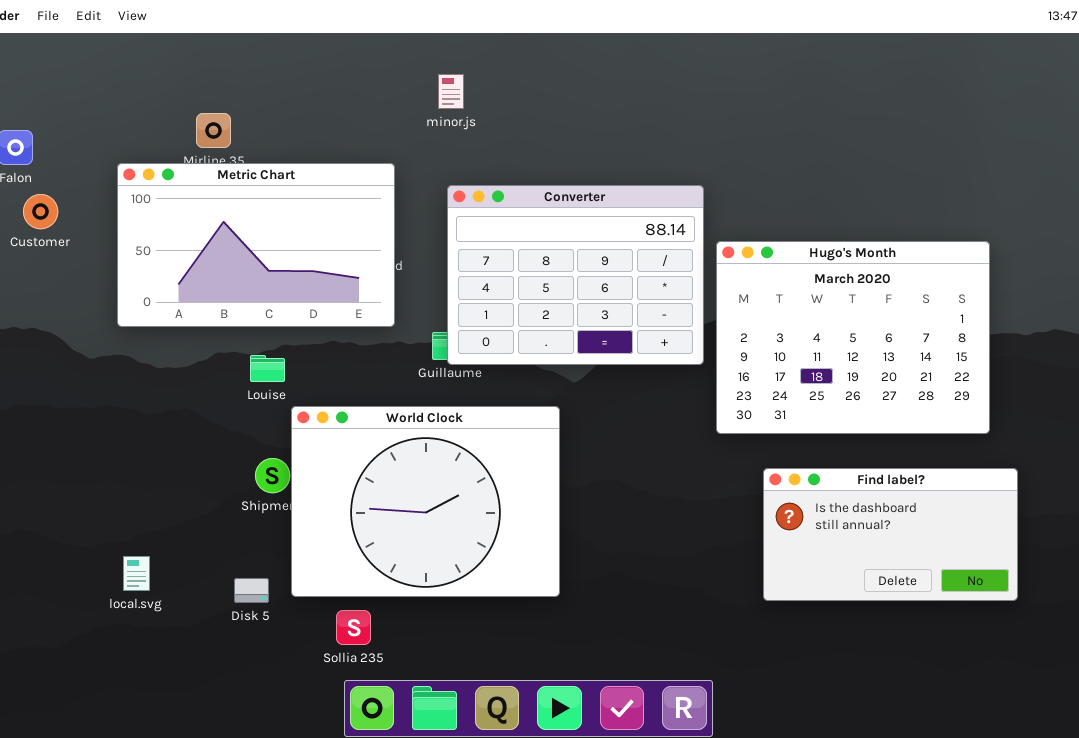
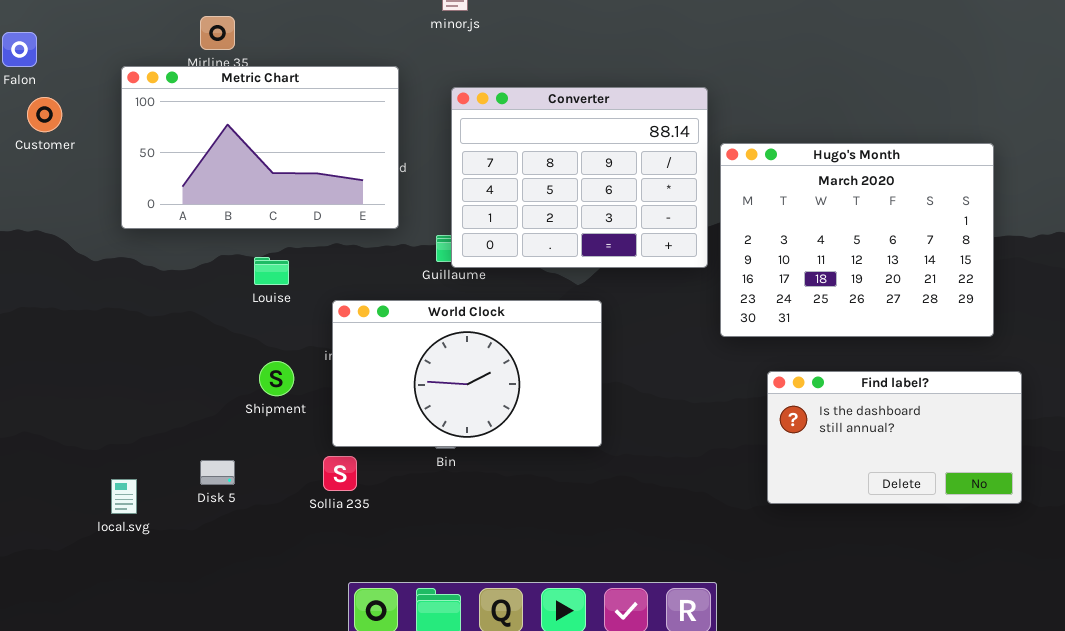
World Clock: [291,406,560,597] -> [332,300,602,447], moved, resized
local.svg: [123,556,150,591] -> [111,479,137,514], moved
Disk 5: [234,578,269,603] -> [200,460,235,485], moved
Sollia 235: [336,610,371,645] -> [323,456,357,491], moved

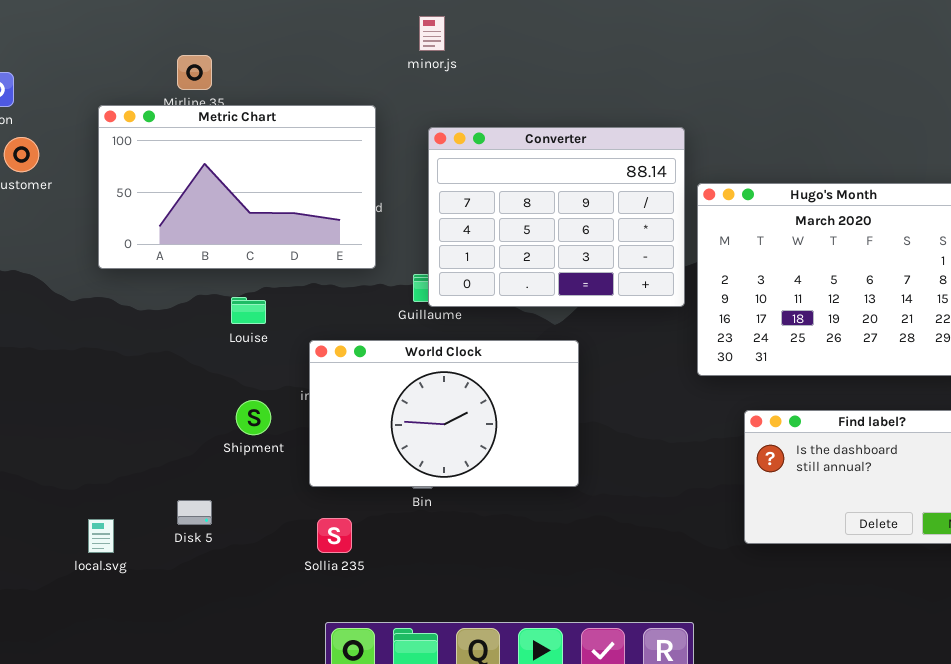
Sollia 235: [323,456,357,491] -> [317,518,352,553], moved

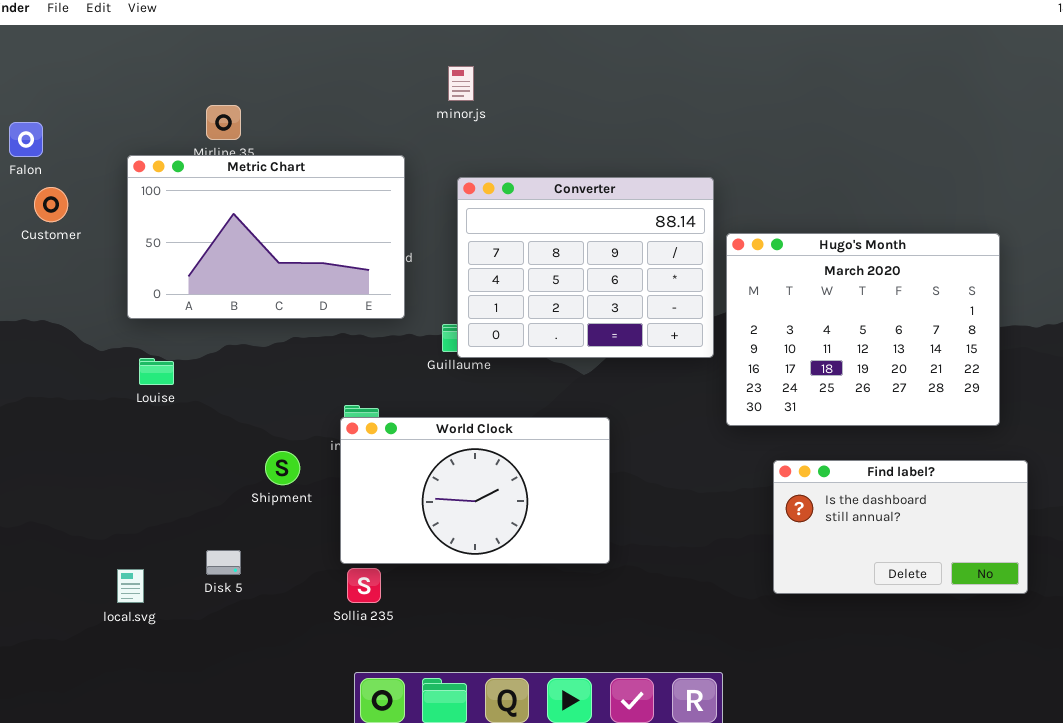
Louise: [231,297,266,324] -> [139,358,174,385], moved
World Clock: [309,340,579,487] -> [340,417,610,564], moved

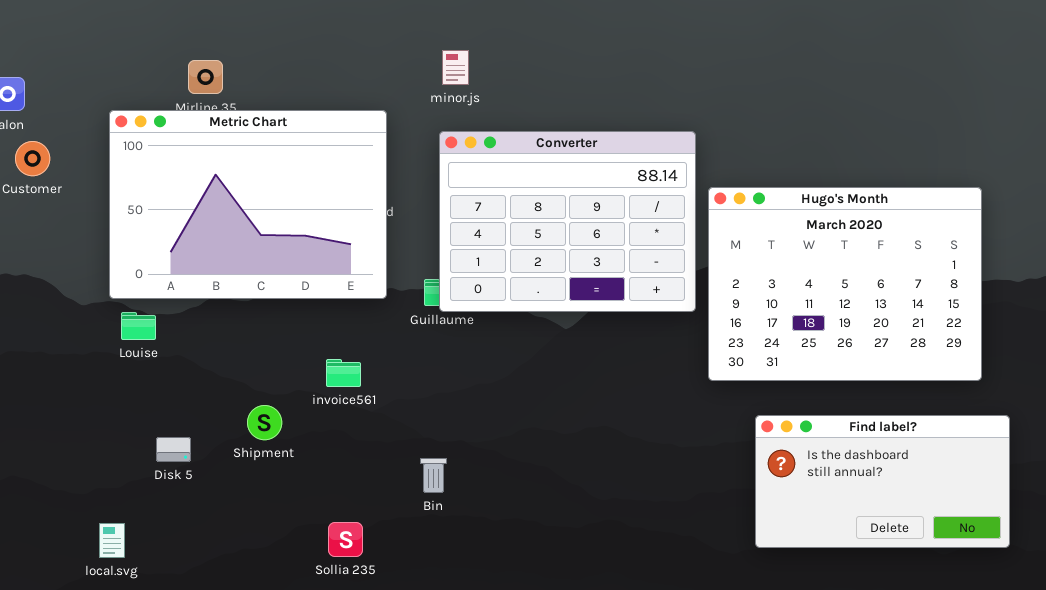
minor.js: [448,66,474,101] -> [442,50,469,85], moved
Metric Chart: [127,155,405,319] -> [109,110,387,299], resized
World Clock: [340,417,610,564] -> none, closed
Disk 5: [206,550,241,575] -> [156,437,191,462], moved

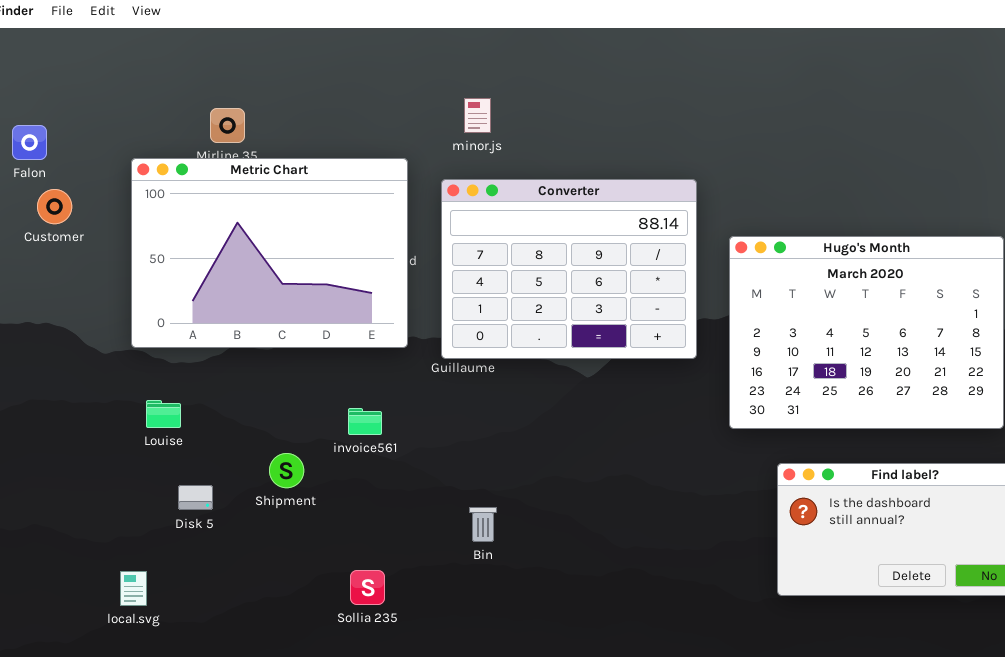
Converter: [439,131,696,312] -> [441,179,697,359], moved
Louise: [121,312,156,340] -> [146,400,181,428], moved
Bin: [420,458,447,493] -> [469,507,497,542], moved

